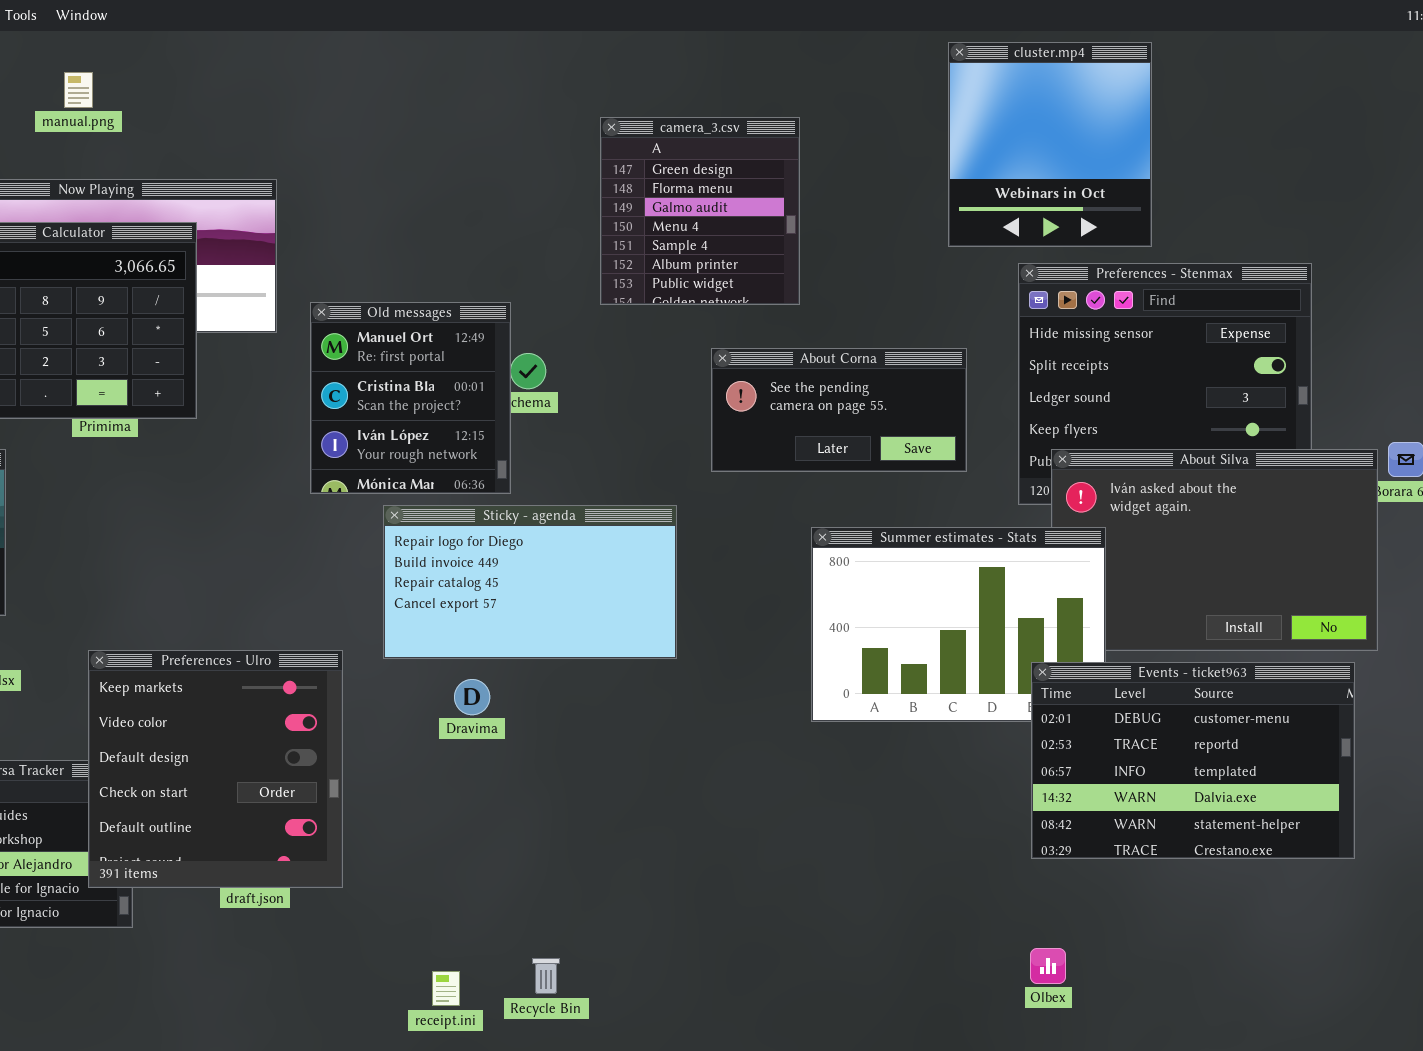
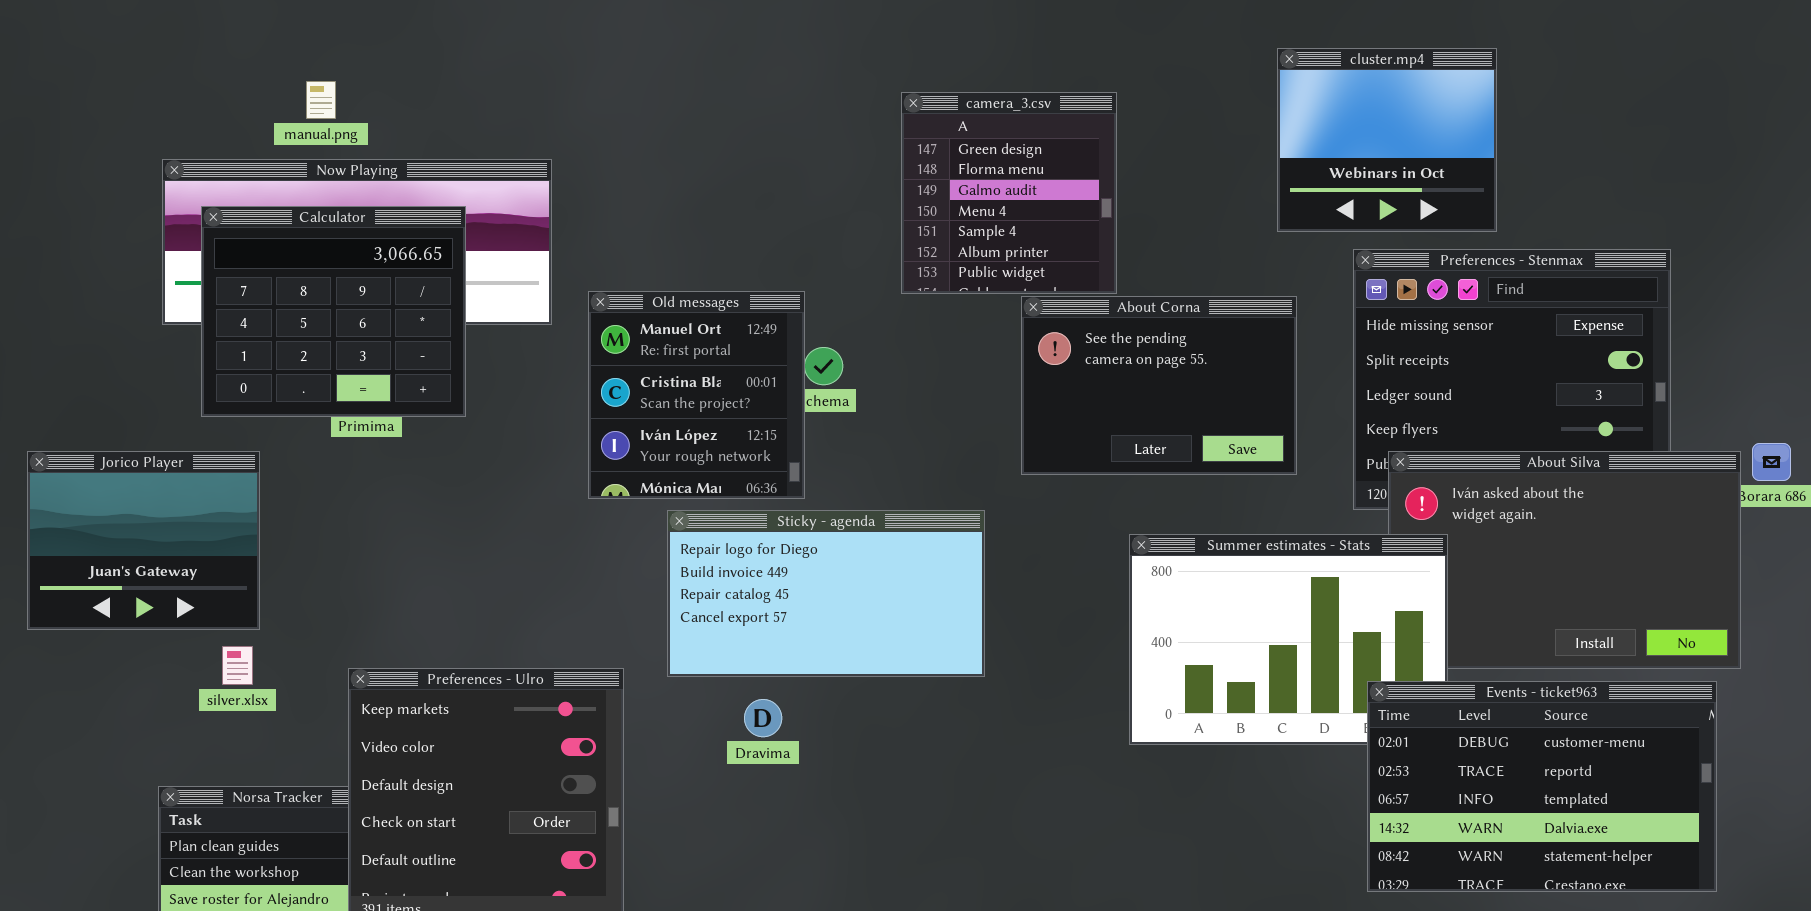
cluster.mp4: [948,42,1152,247] -> [1277,48,1497,232], resized
manual.png: [64,72,93,108] -> [306,81,336,119], moved
About Corna: [711,348,967,472] -> [1021,296,1297,475], resized

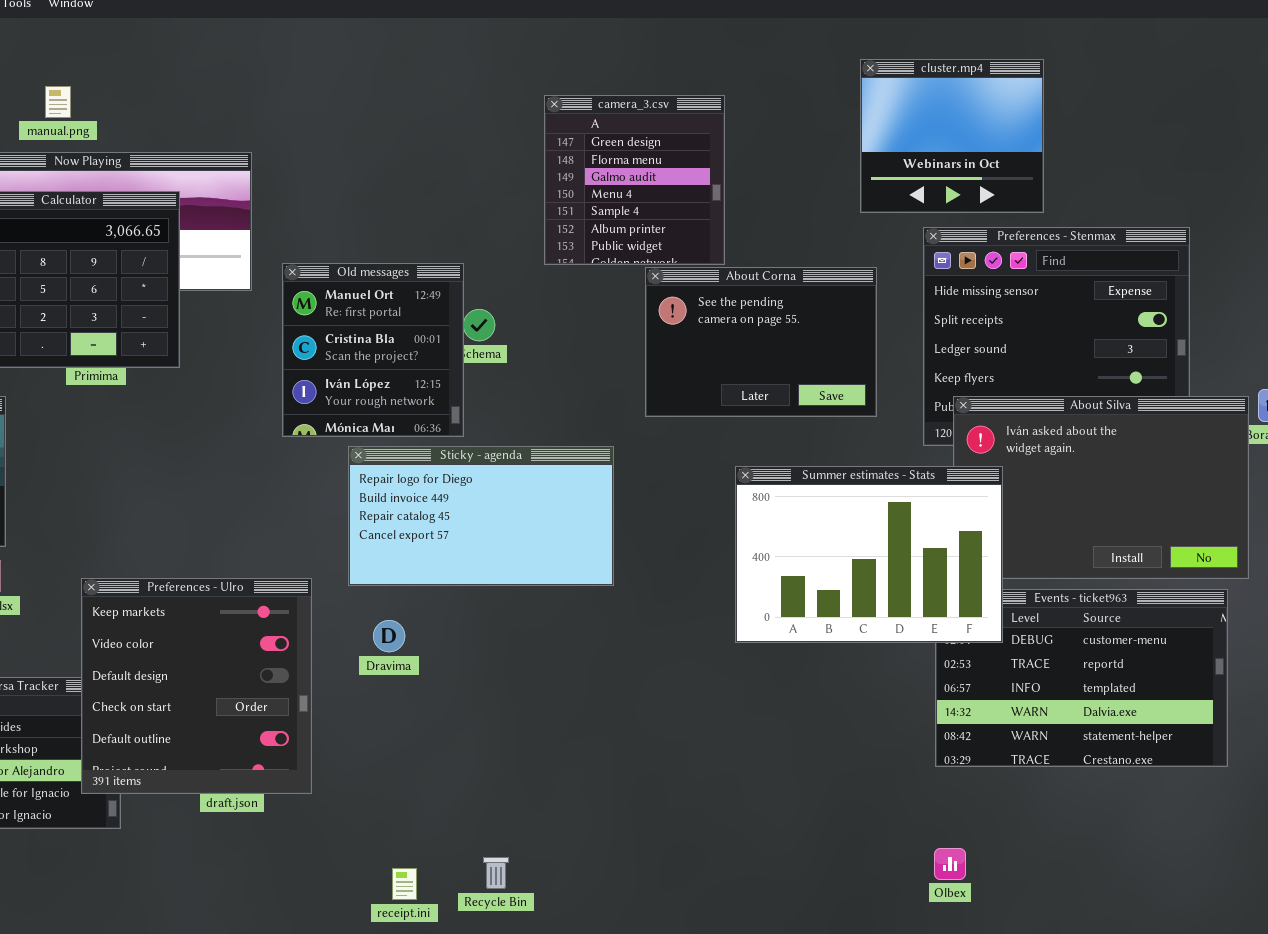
Summer estimates - Stats: [1129,534,1448,745] -> [735,466,1003,643], raised
Dravima: [744,699,782,737] -> [373,620,405,652], moved

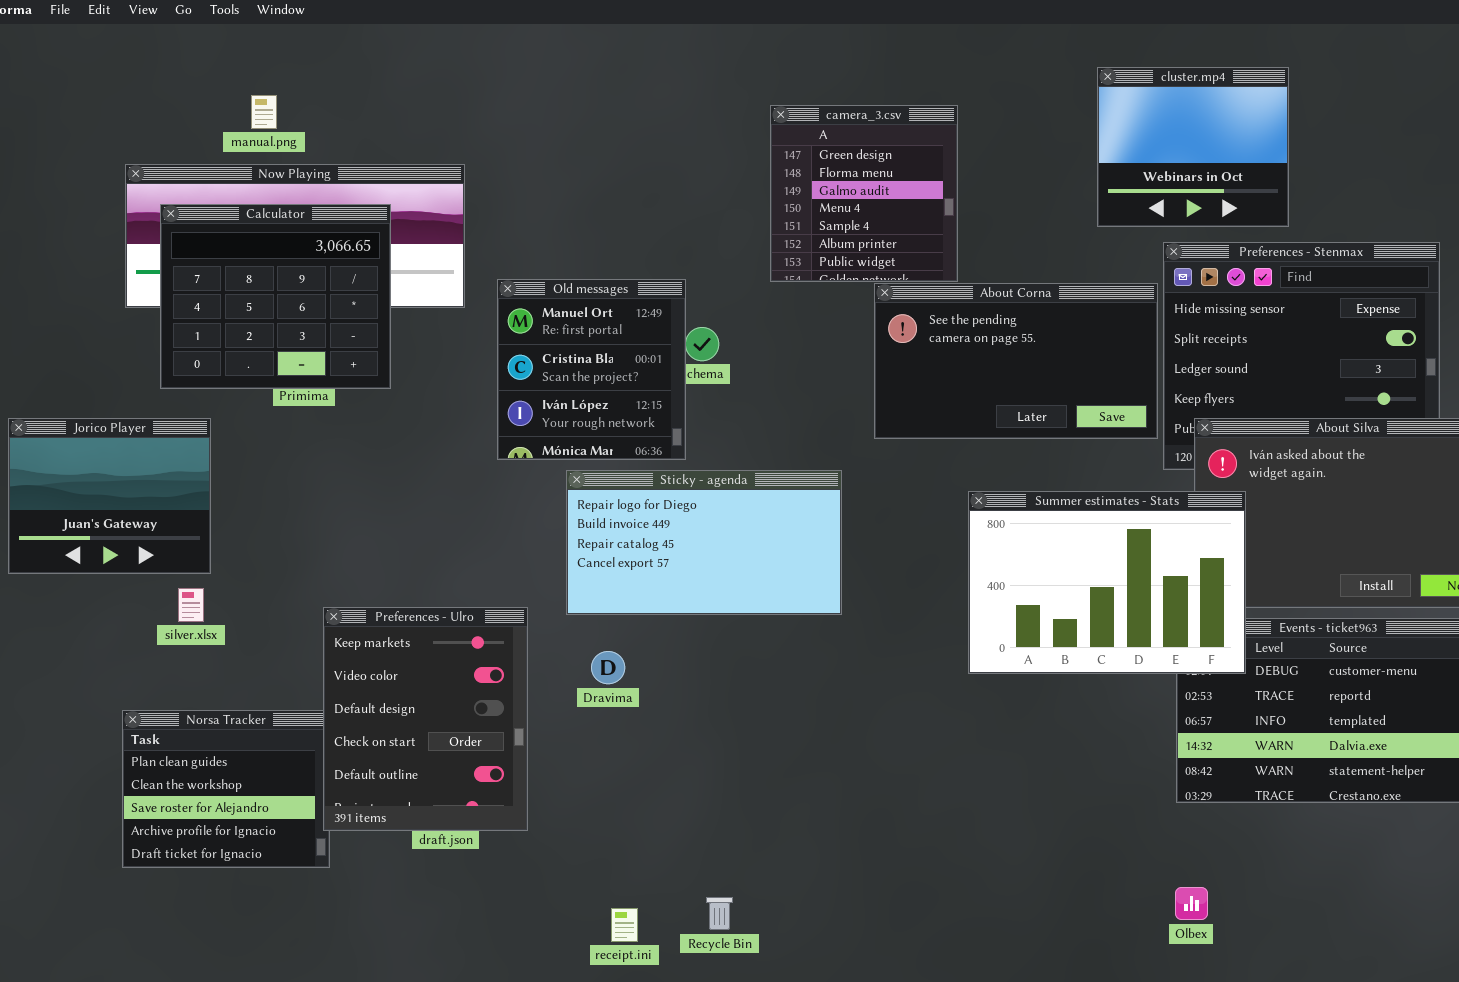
About Corna: [645,267,877,417] -> [874,283,1158,439], resized
Preferences - Ulro: [81,578,312,794] -> [323,607,528,831], resized

